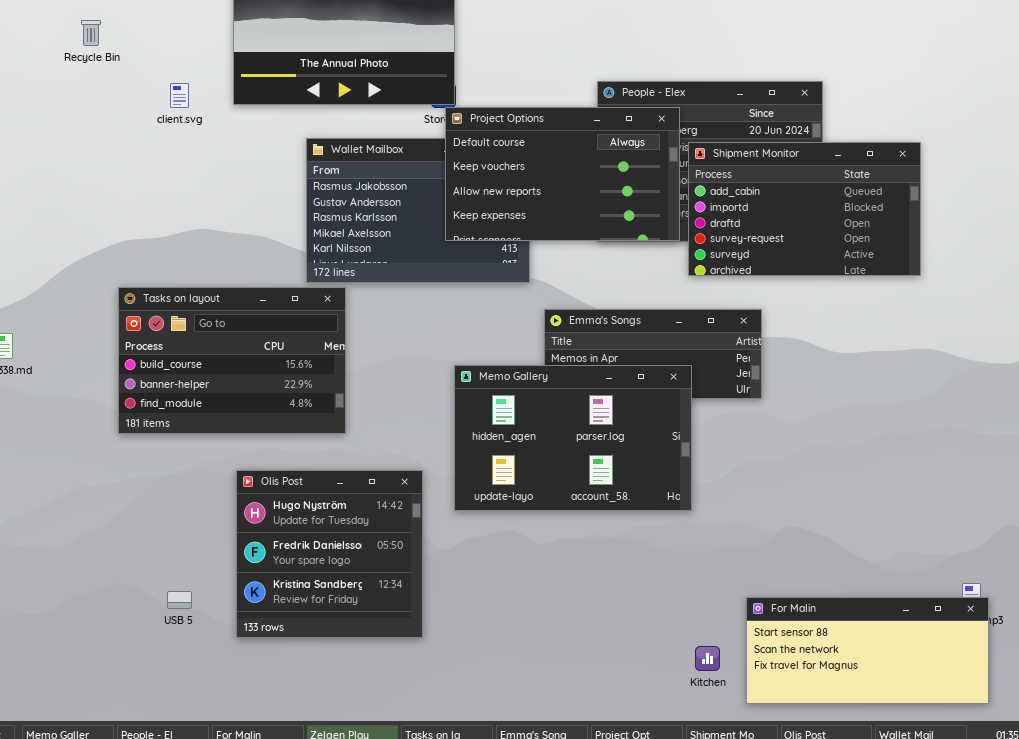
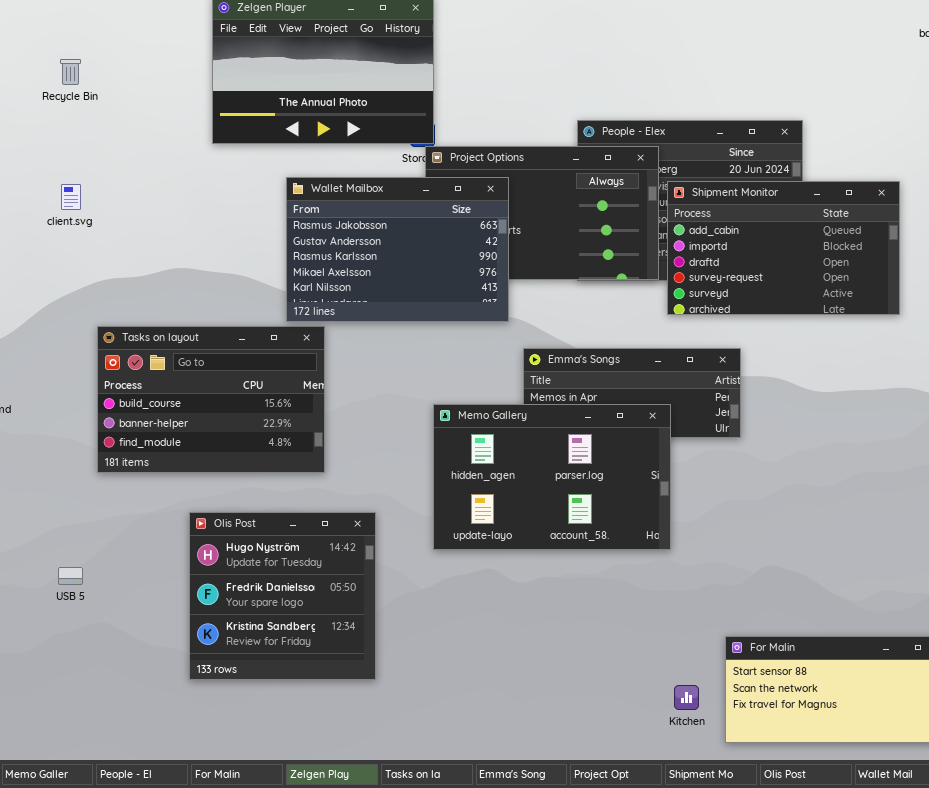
client.svg: [170,83,189,108] -> [61,184,81,210], moved
Wallet Mailbox: [306,138,530,283] -> [286,177,509,322], raised
Olis Post: [236,470,423,638] -> [189,512,376,680], moved
USB 5: [167,591,192,609] -> [58,567,83,585], moved

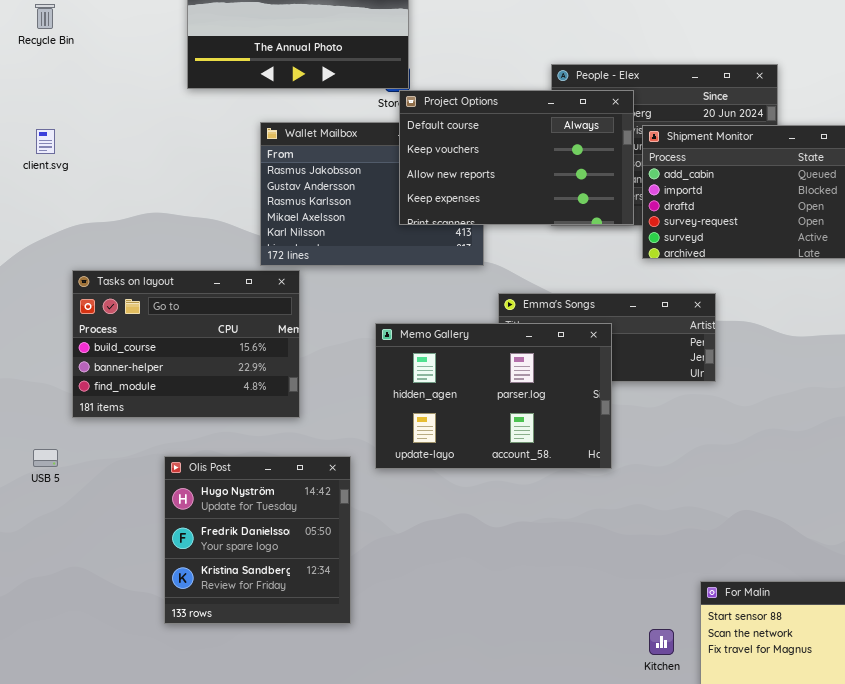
Project Options: [425,146,659,280] -> [399,90,634,225], raised
Memo Gallery: [433,404,671,550] -> [375,323,612,469], moved
USB 5: [58,567,83,585] -> [33,449,58,467], moved

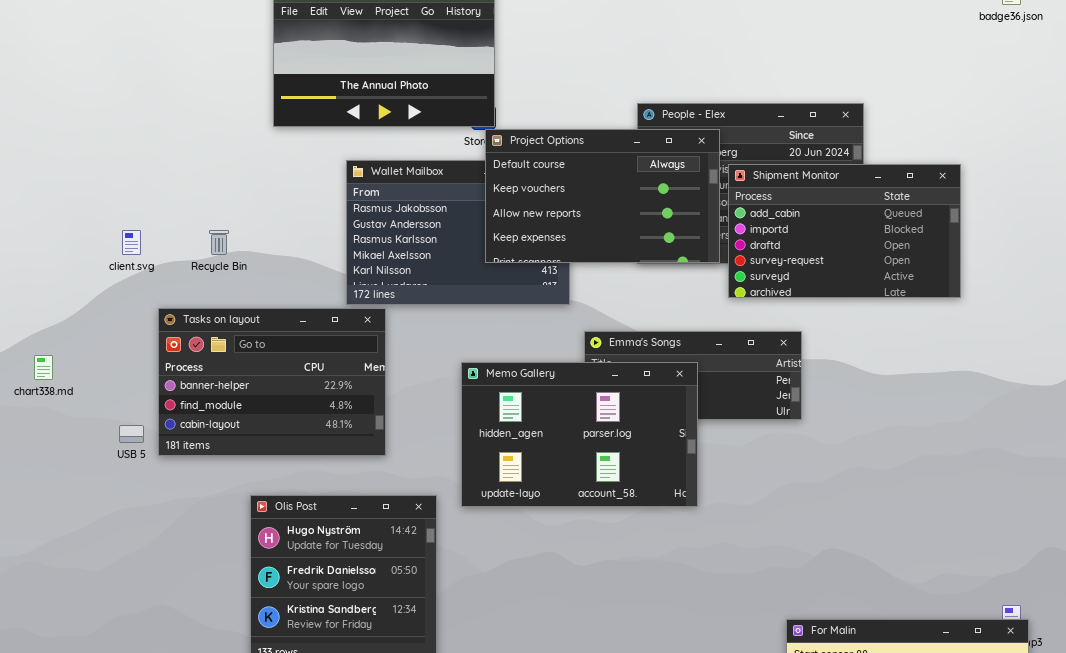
Recycle Bin: [35,4,55,29] -> [209,230,229,255], moved
client.svg: [36,129,55,154] -> [122,230,141,255], moved
Tasks on layout: [72,270,300,418] -> [158,308,386,456], scrolled down 1 row
USB 5: [33,449,58,467] -> [119,425,144,443], moved

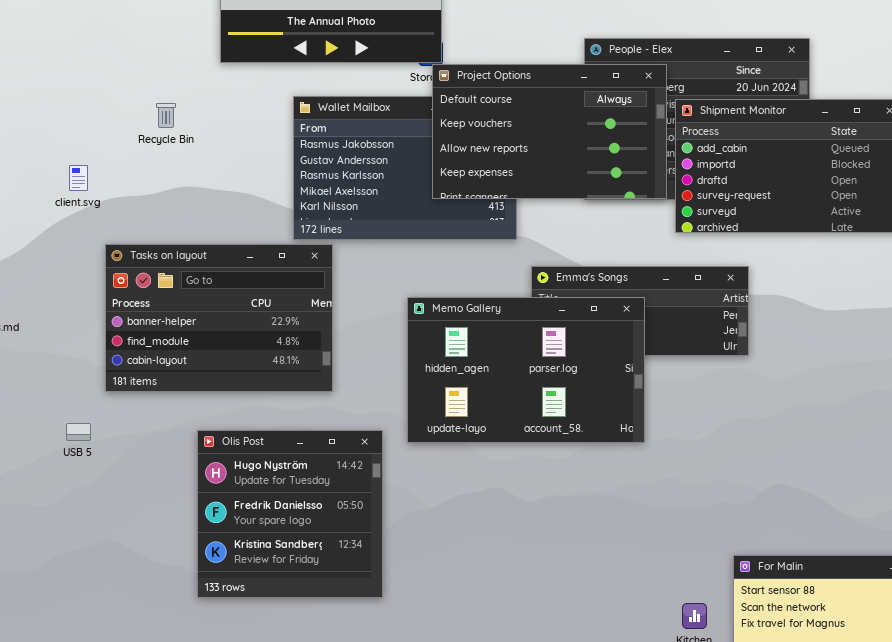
Recycle Bin: [209,230,229,255] -> [156,103,176,128], moved
USB 5: [119,425,144,443] -> [66,423,91,441], moved

